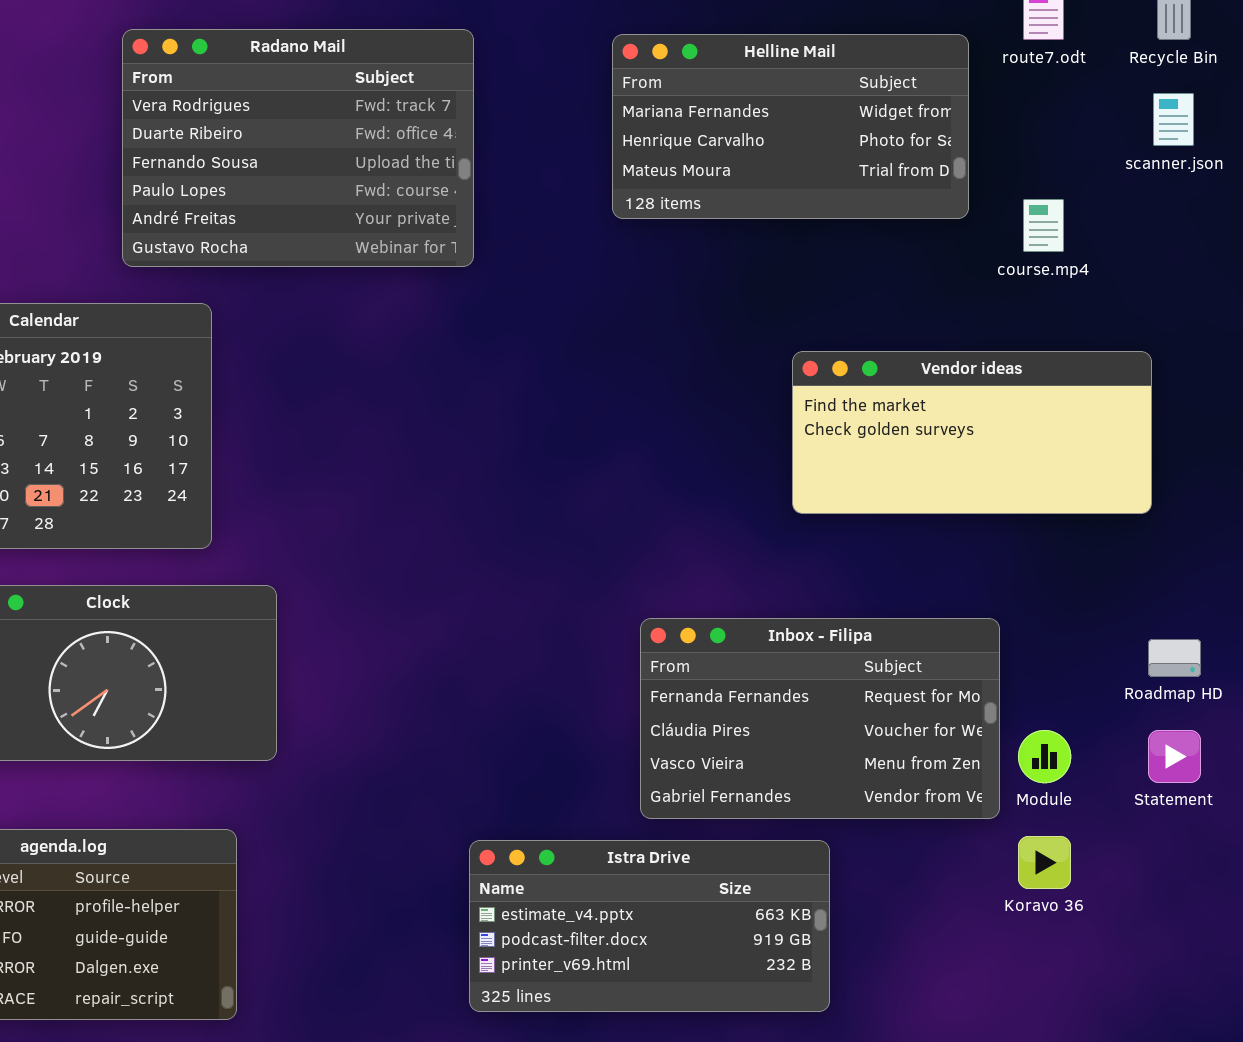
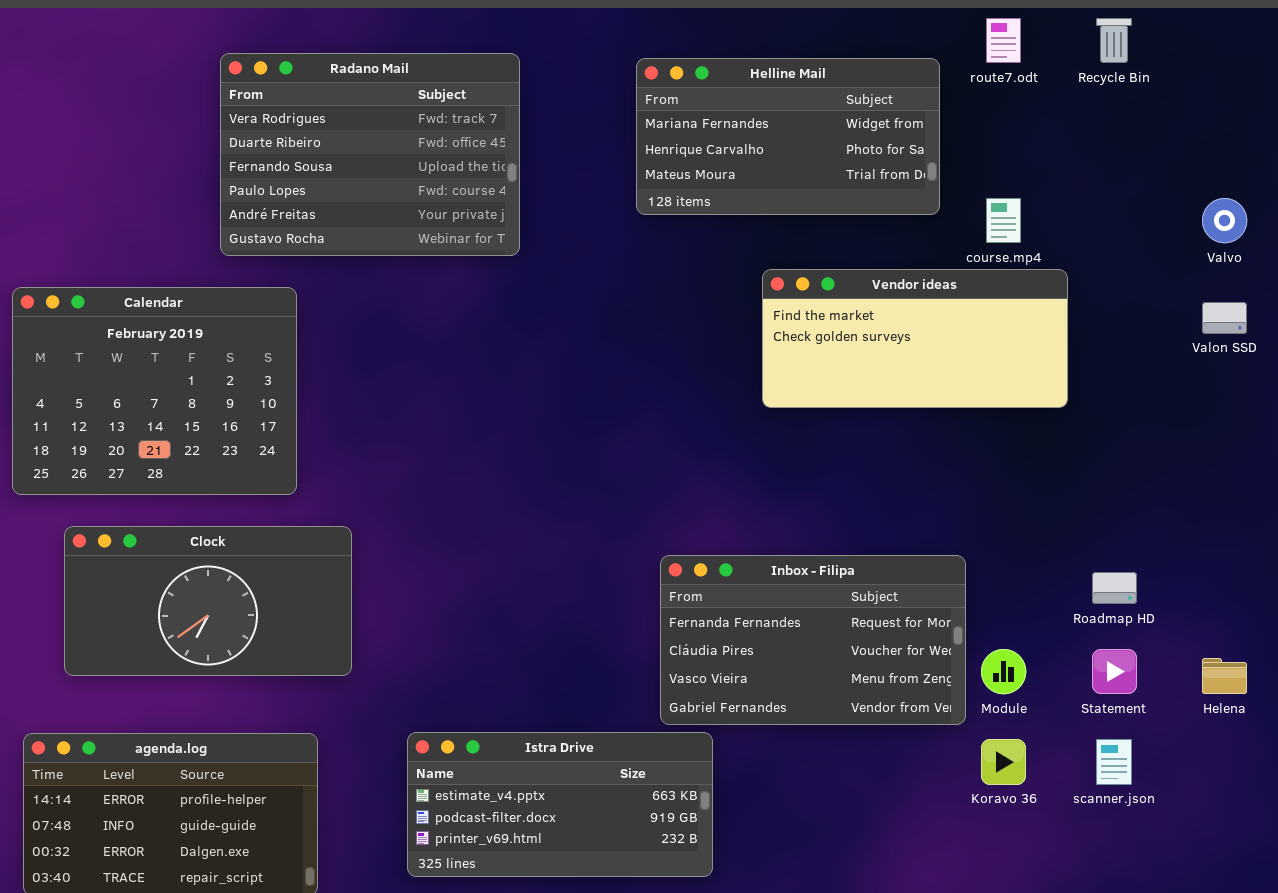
scanner.json: [1153,93,1194,146] -> [1096,739,1132,785], moved
Vendor ideas: [792,351,1152,514] -> [762,269,1068,408], moved
Istra Drive: [469,840,830,1012] -> [407,732,713,877], moved

